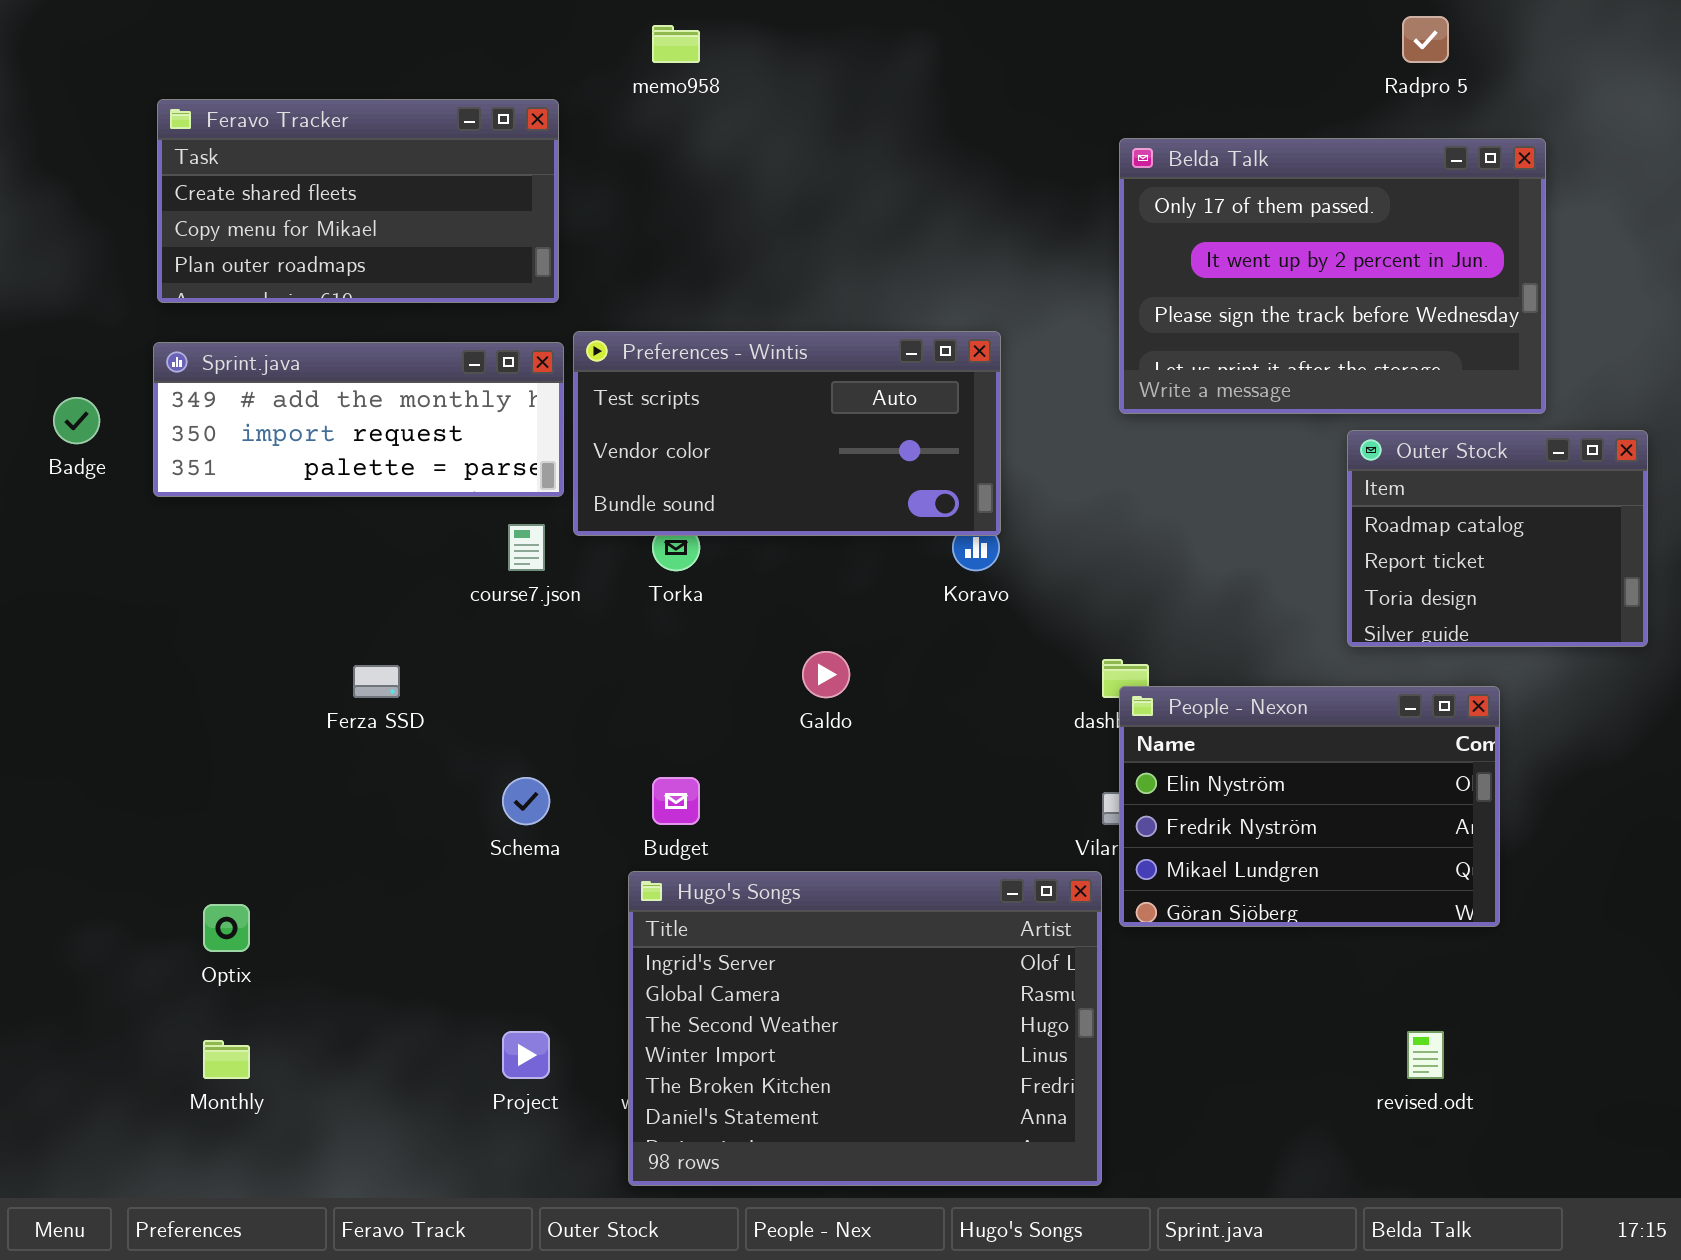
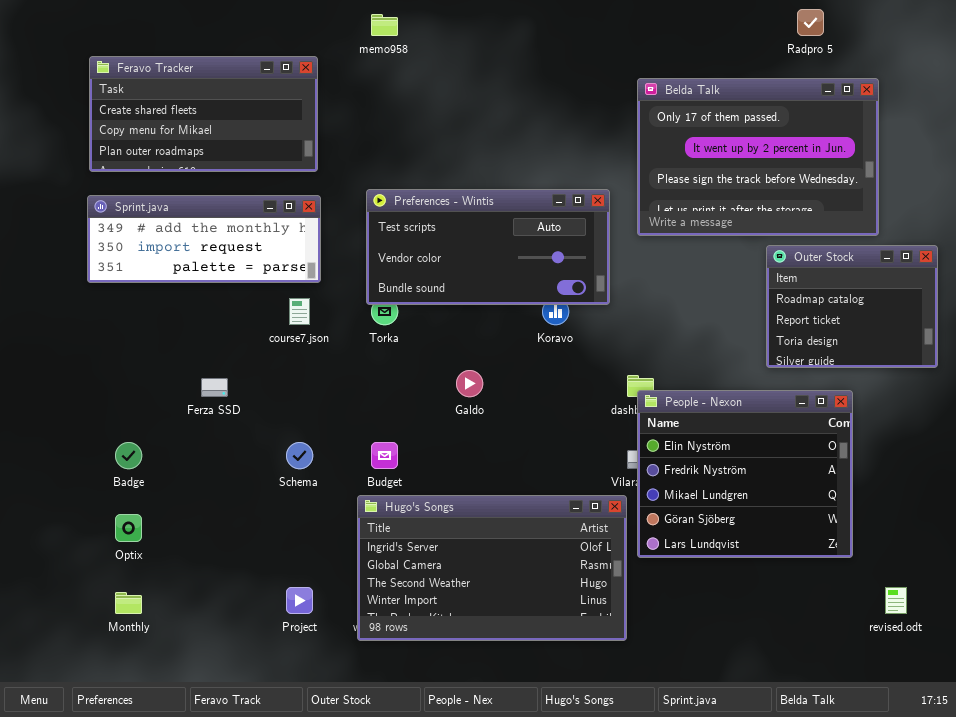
Preferences - Wintis: [573,331,1001,536] -> [366,189,610,305], moved
Badge: [53,397,100,444] -> [115,442,142,469], moved
People - Nexon: [1119,686,1500,927] -> [637,390,853,558], resized
Hugo's Songs: [628,871,1102,1186] -> [357,495,627,641], resized
revised.odt: [1407,1031,1444,1079] -> [885,587,907,614], moved

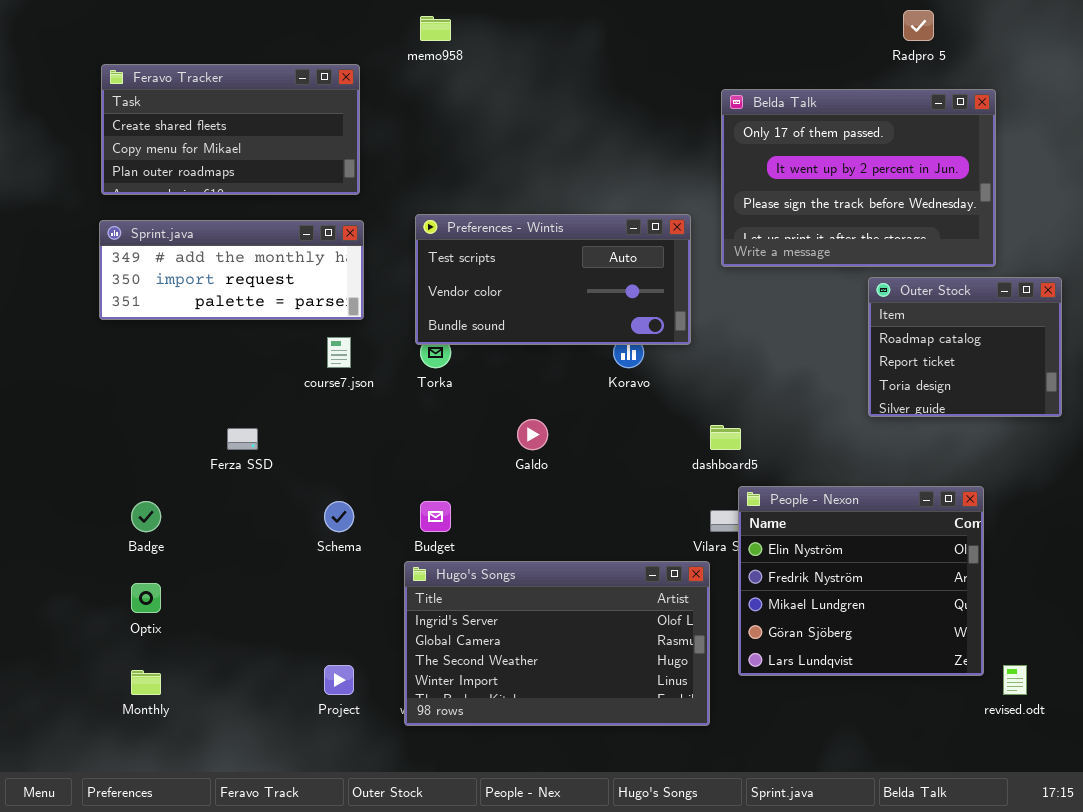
People - Nexon: [637,390,853,558] -> [738,486,984,676], moved

